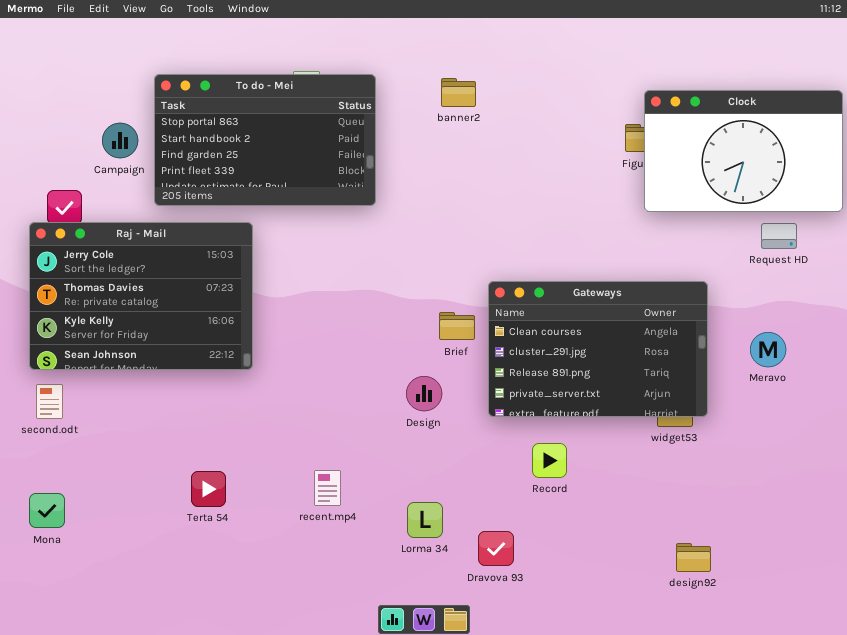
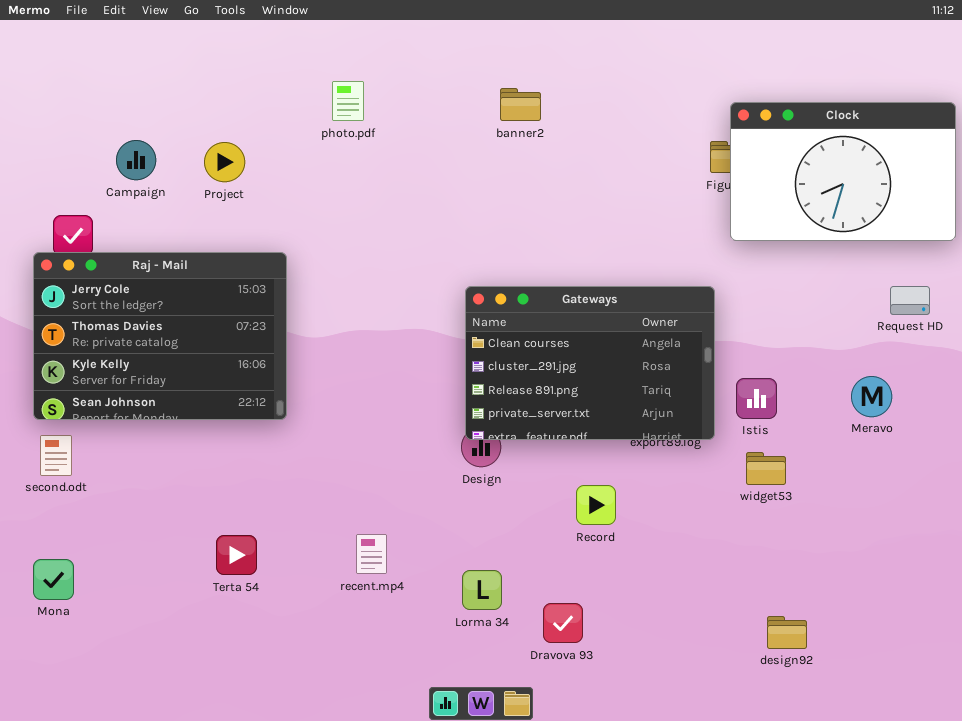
To do - Mei: [154,74,376,206] -> none, closed
Request HD: [761,223,797,249] -> [890,286,930,315], moved
Gateways: [488,281,708,417] -> [465,286,715,440], moved
Record: [532,443,567,478] -> [576,485,616,525], moved

